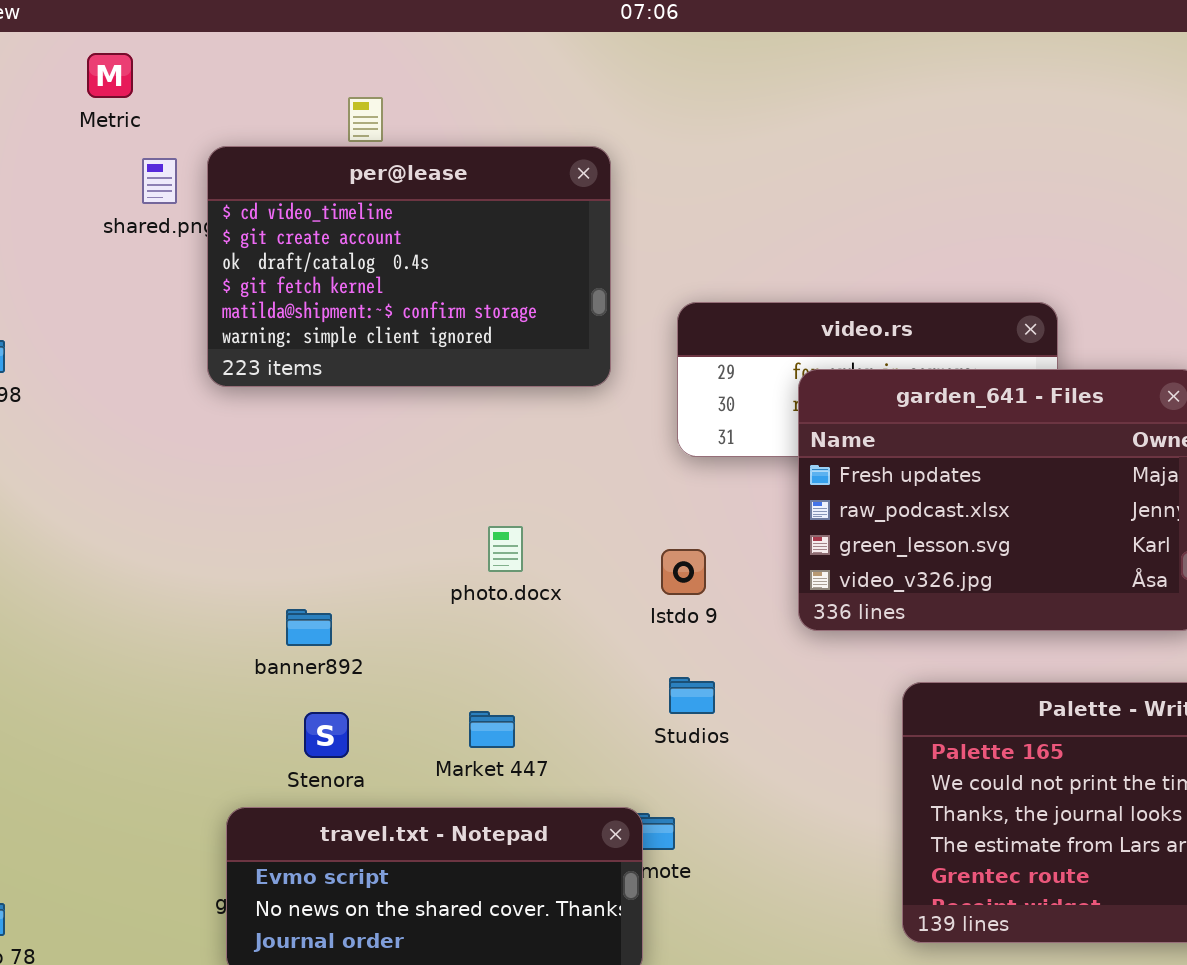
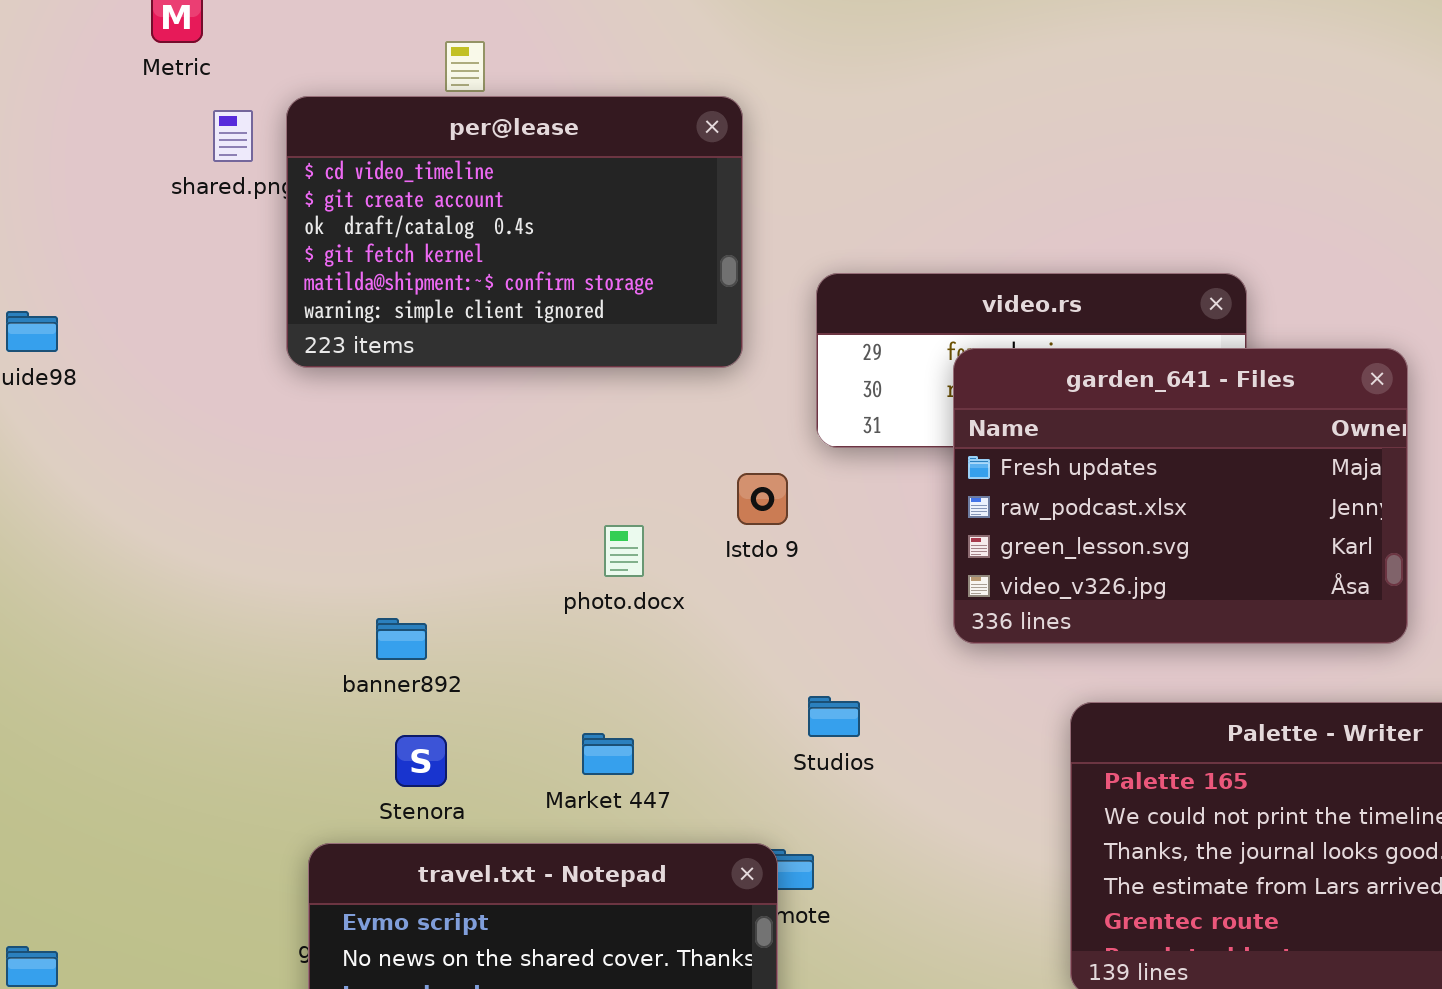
Istdo 9: [661,549,706,595] -> [737,473,788,525], moved

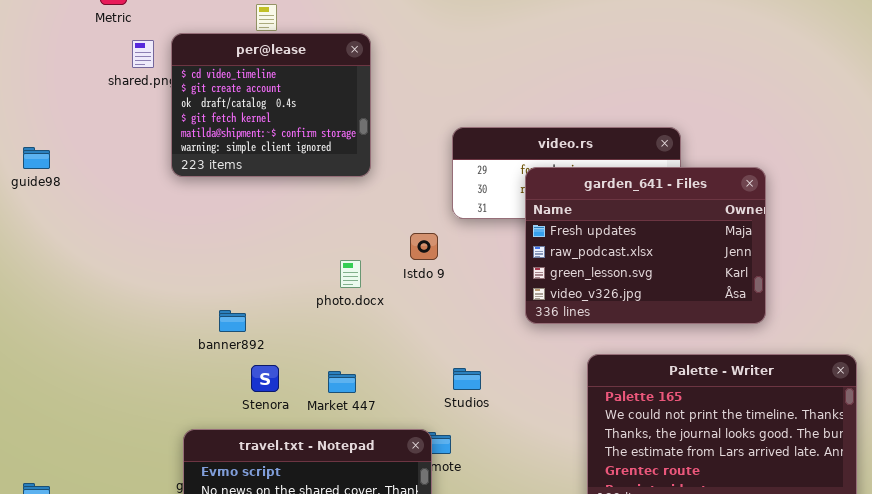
per@lease: [286,96,743,368] -> [171,33,371,177], resized
Studios: [808,696,860,737] -> [453,368,481,390], moved
Stenora: [395,735,447,787] -> [251,365,279,392], moved

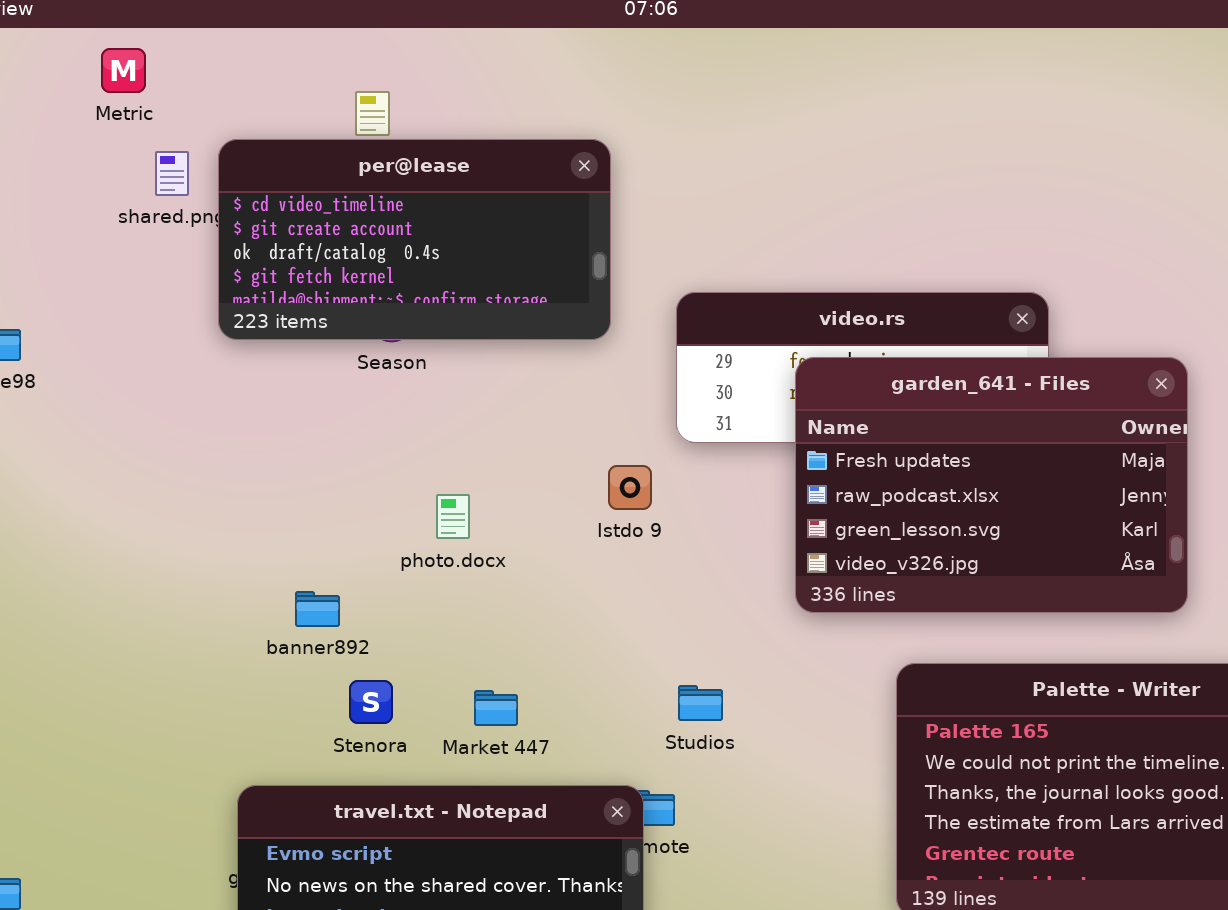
per@lease: [171,33,371,177] -> [218,139,611,340], resized
photo.docx: [340,260,361,288] -> [436,494,470,539], moved

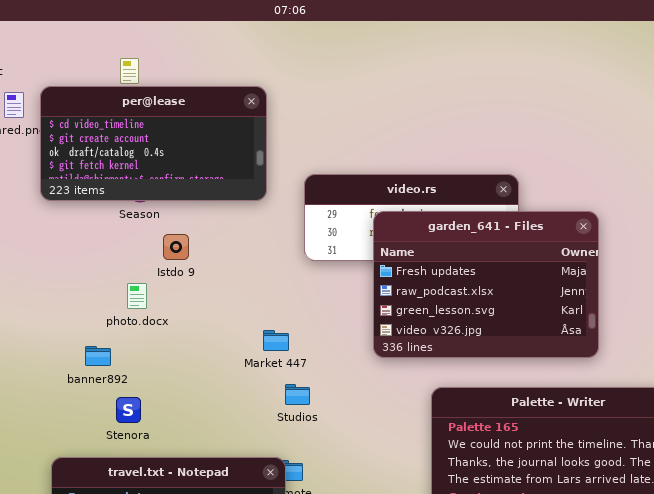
Istdo 9: [608,465,652,510] -> [163,234,189,260], moved
photo.docx: [436,494,470,539] -> [127,283,147,309], moved
Studios: [678,685,723,721] -> [285,384,310,405], moved
Market 447: [474,690,518,726] -> [263,330,289,351], moved

